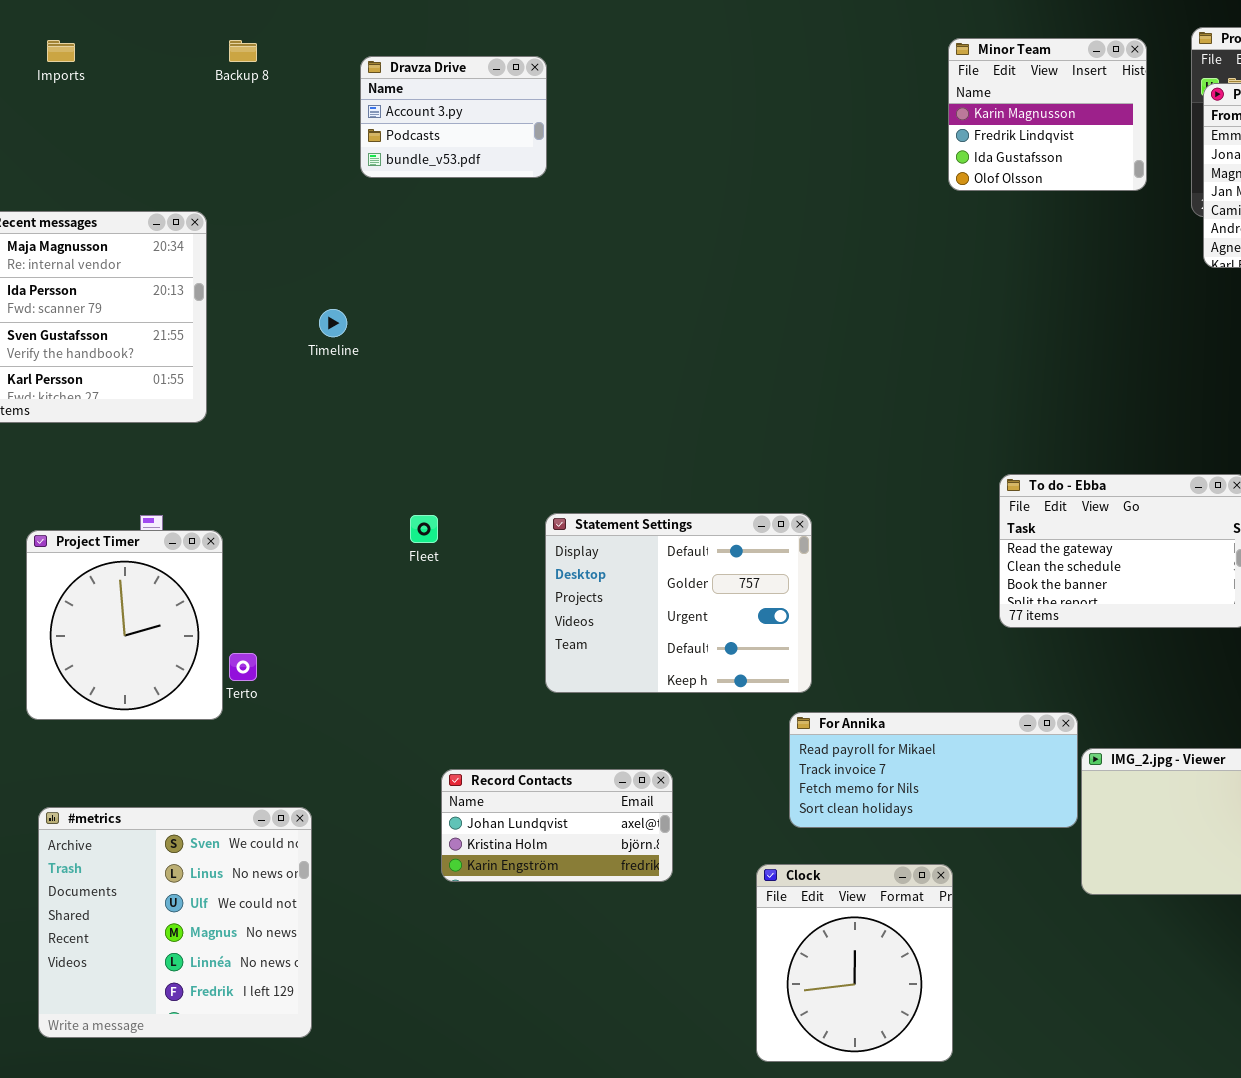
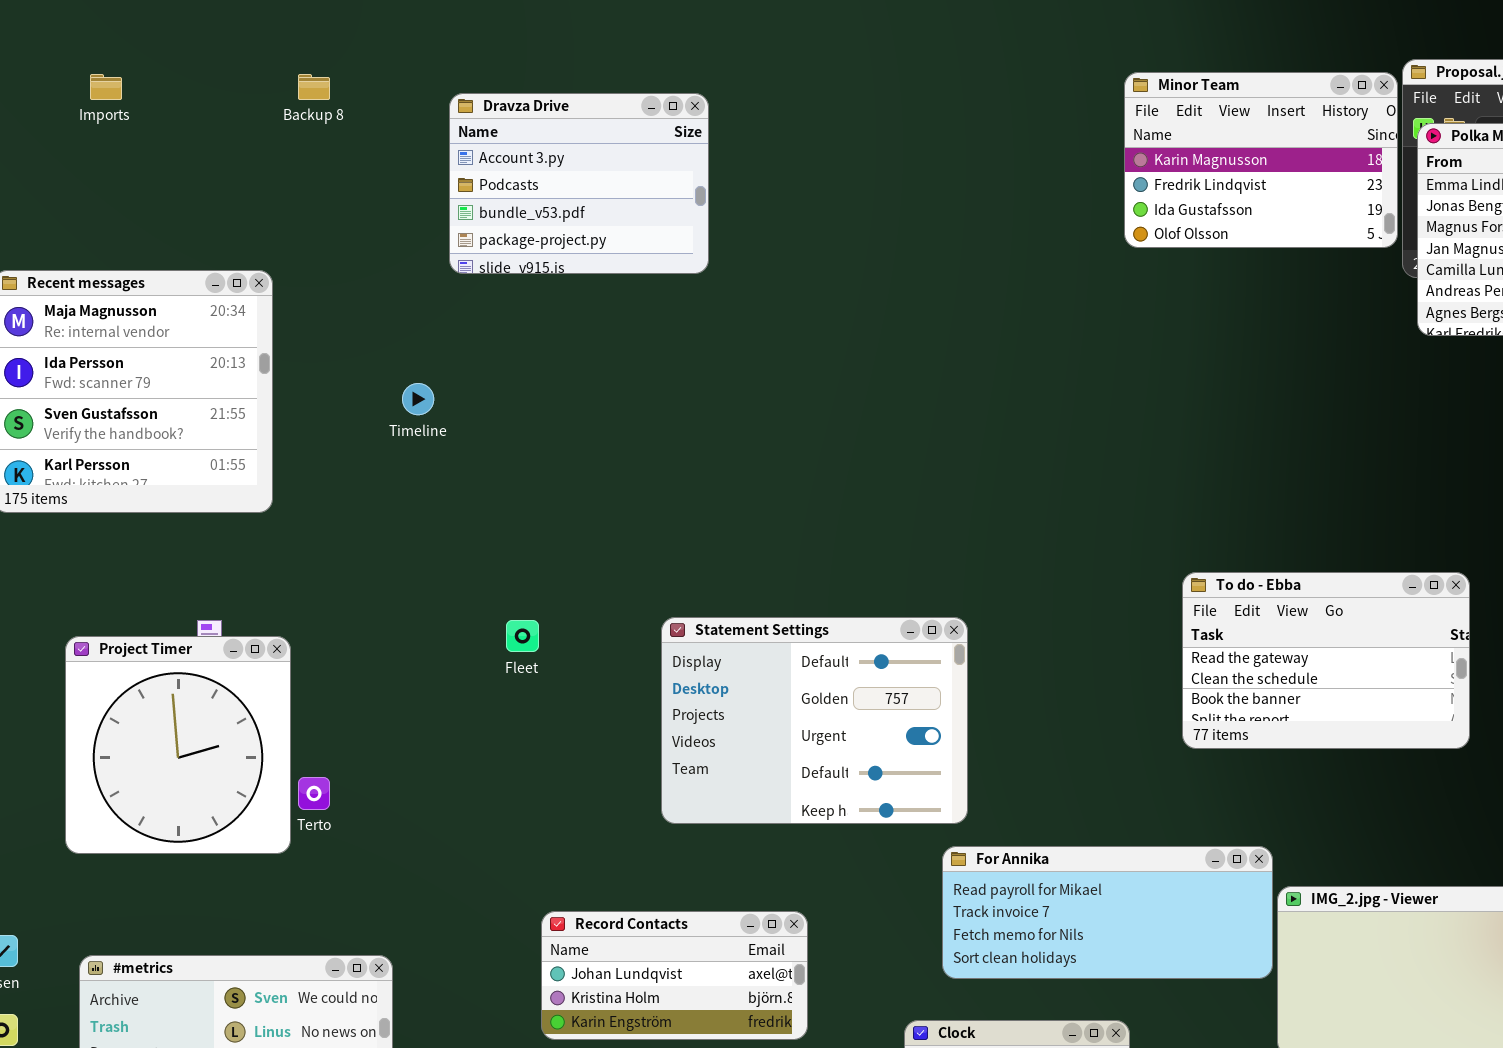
Minor Team: [948,38,1147,191] -> [1124,72,1398,248], resized
Dravza Drive: [360,56,547,178] -> [449,93,709,274], resized

